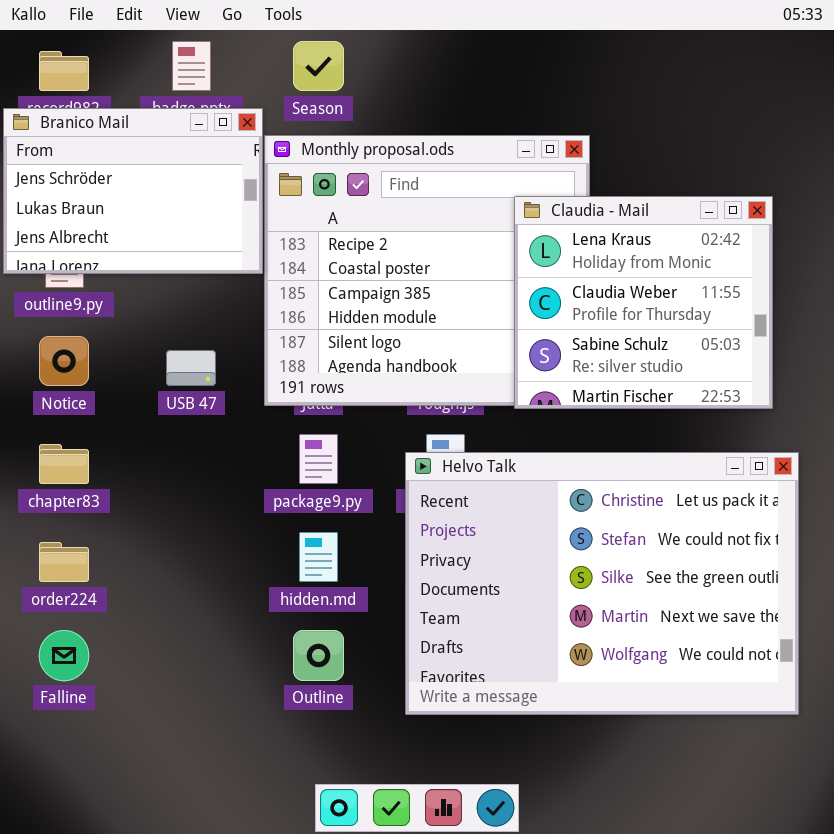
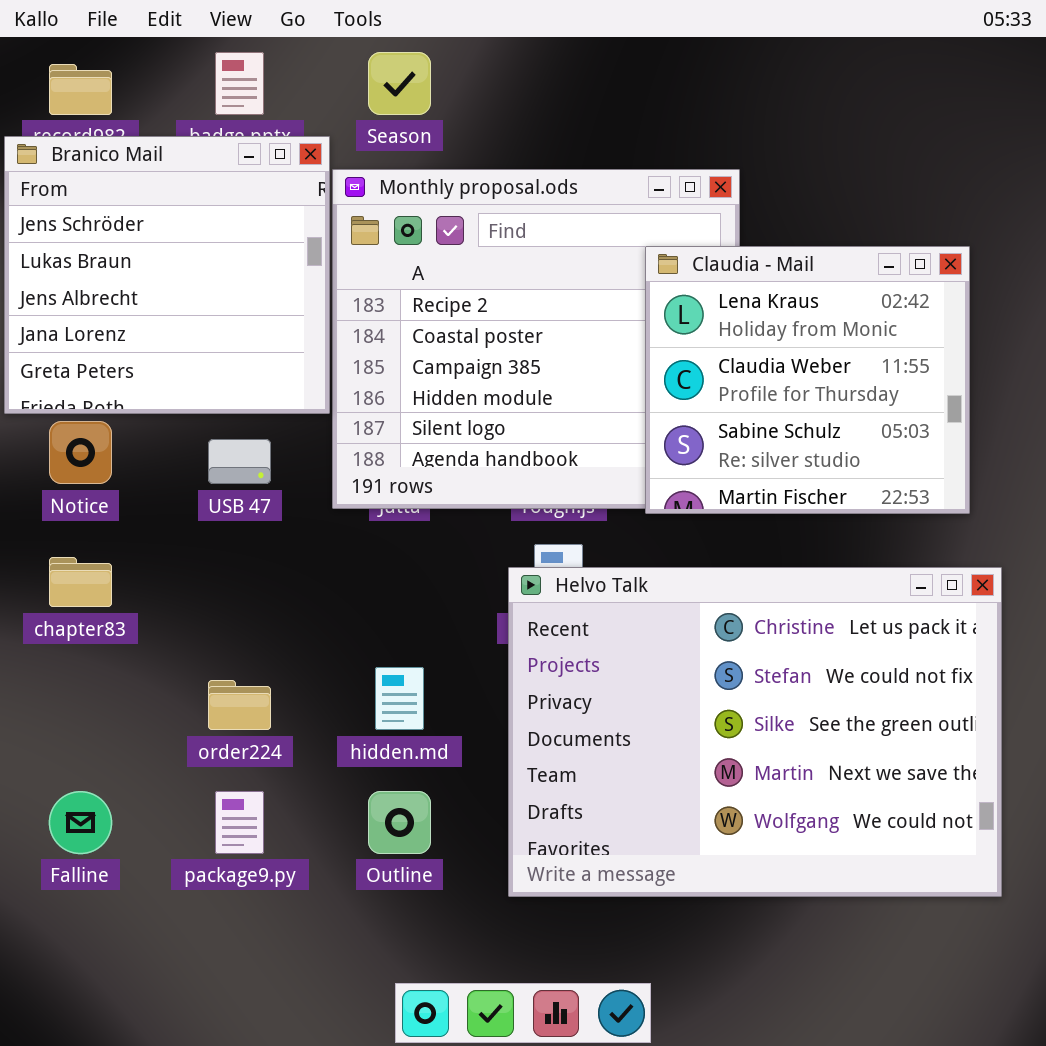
Branico Mail: [3,108,263,274] -> [4,136,330,414], resized
package9.py: [299,434,338,484] -> [215,791,264,854], moved
order224: [39,542,89,582] -> [208,680,271,730], moved

